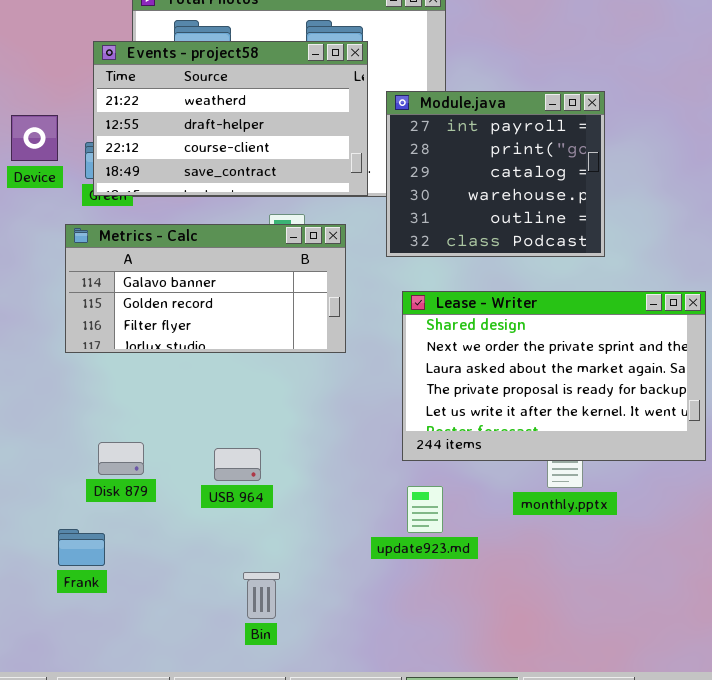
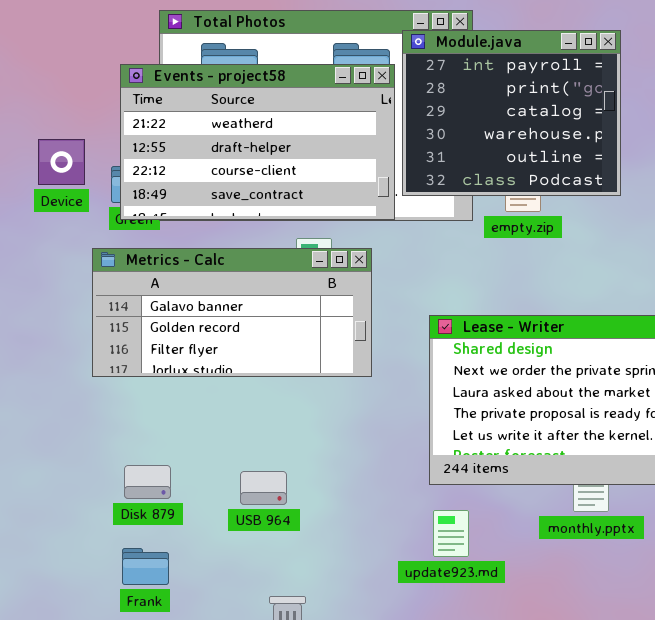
Module.java: [386,91,605,257] -> [402,30,621,196], moved
Frank: [58,529,105,566] -> [122,548,169,585], moved

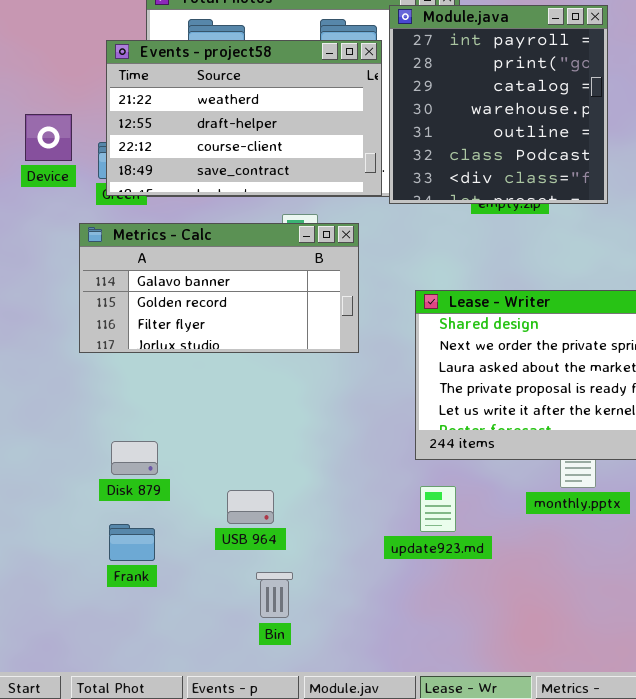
Module.java: [402,30,621,196] -> [389,5,608,204], resized
USB 964: [240,471,287,505] -> [227,490,274,524], moved

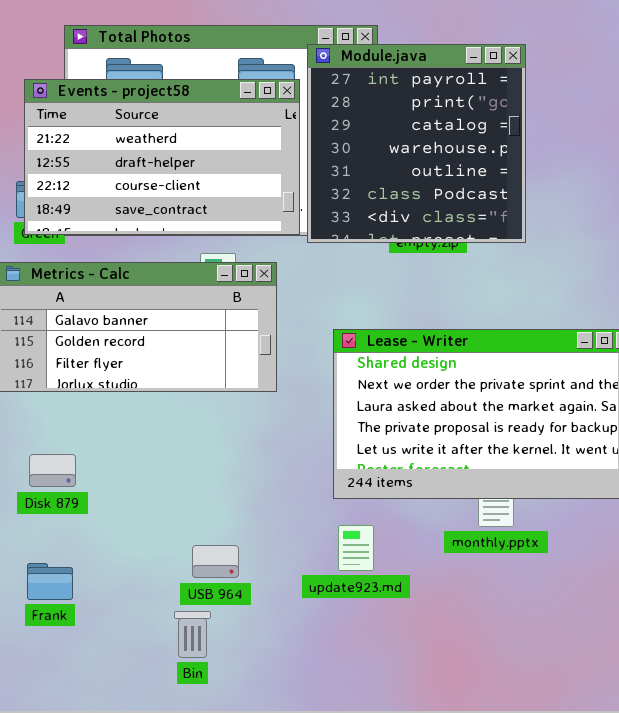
Disk 879: [111,441,158,475] -> [29,454,76,487], moved
USB 964: [227,490,274,524] -> [192,545,239,578], moved

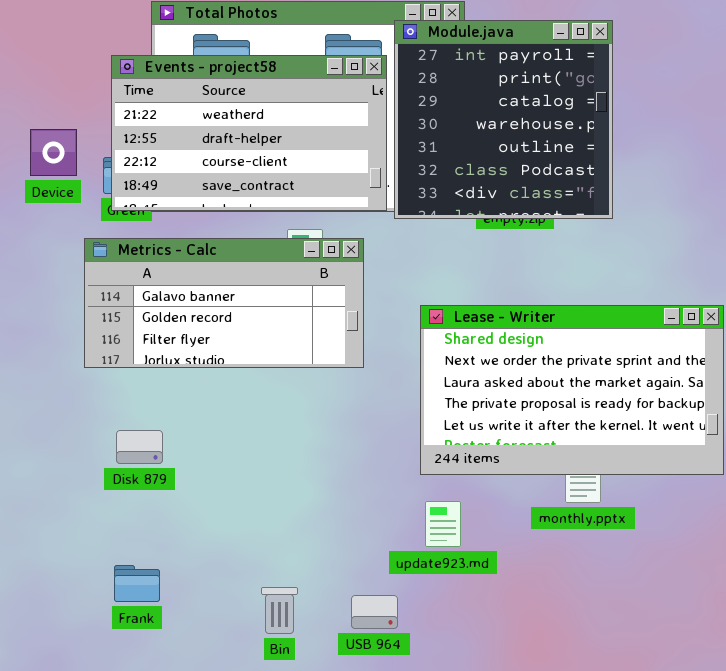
USB 964: [192,545,239,578] -> [351,595,398,629], moved
Frank: [27,563,73,600] -> [114,565,160,602], moved

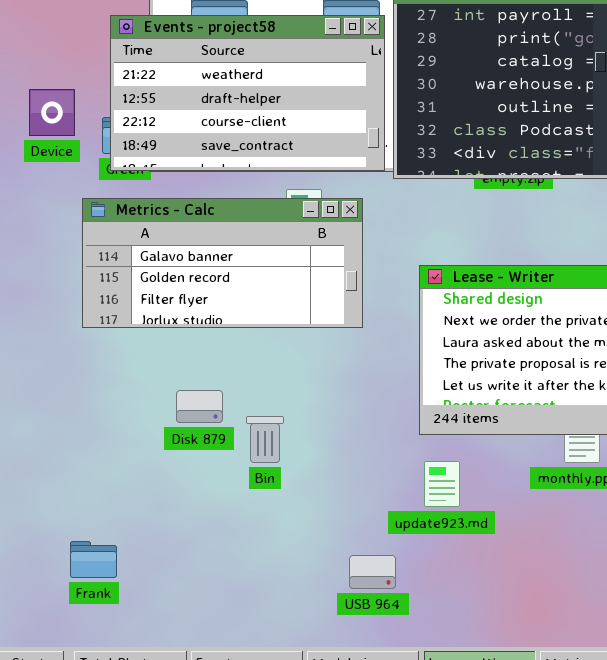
Disk 879: [116,430,163,464] -> [176,390,223,423], moved
Frank: [114,565,160,602] -> [70,541,117,578], moved
Bin: [261,587,298,634] -> [246,416,284,463], moved

